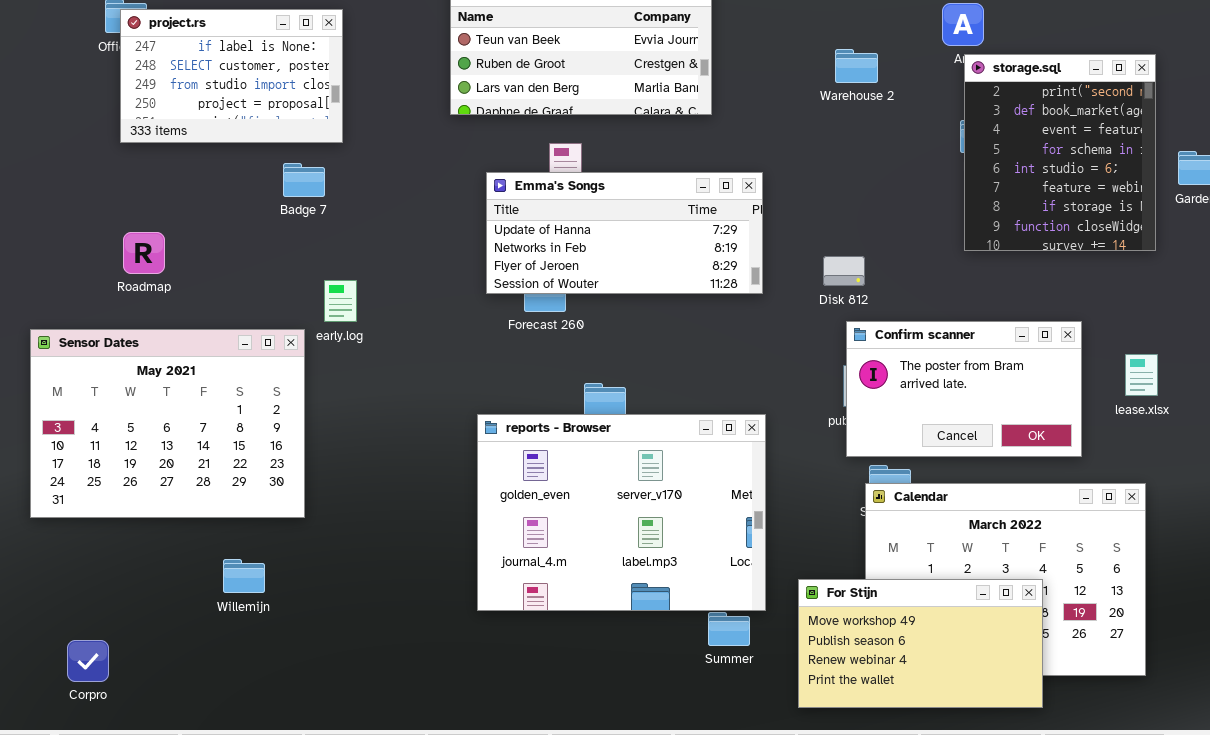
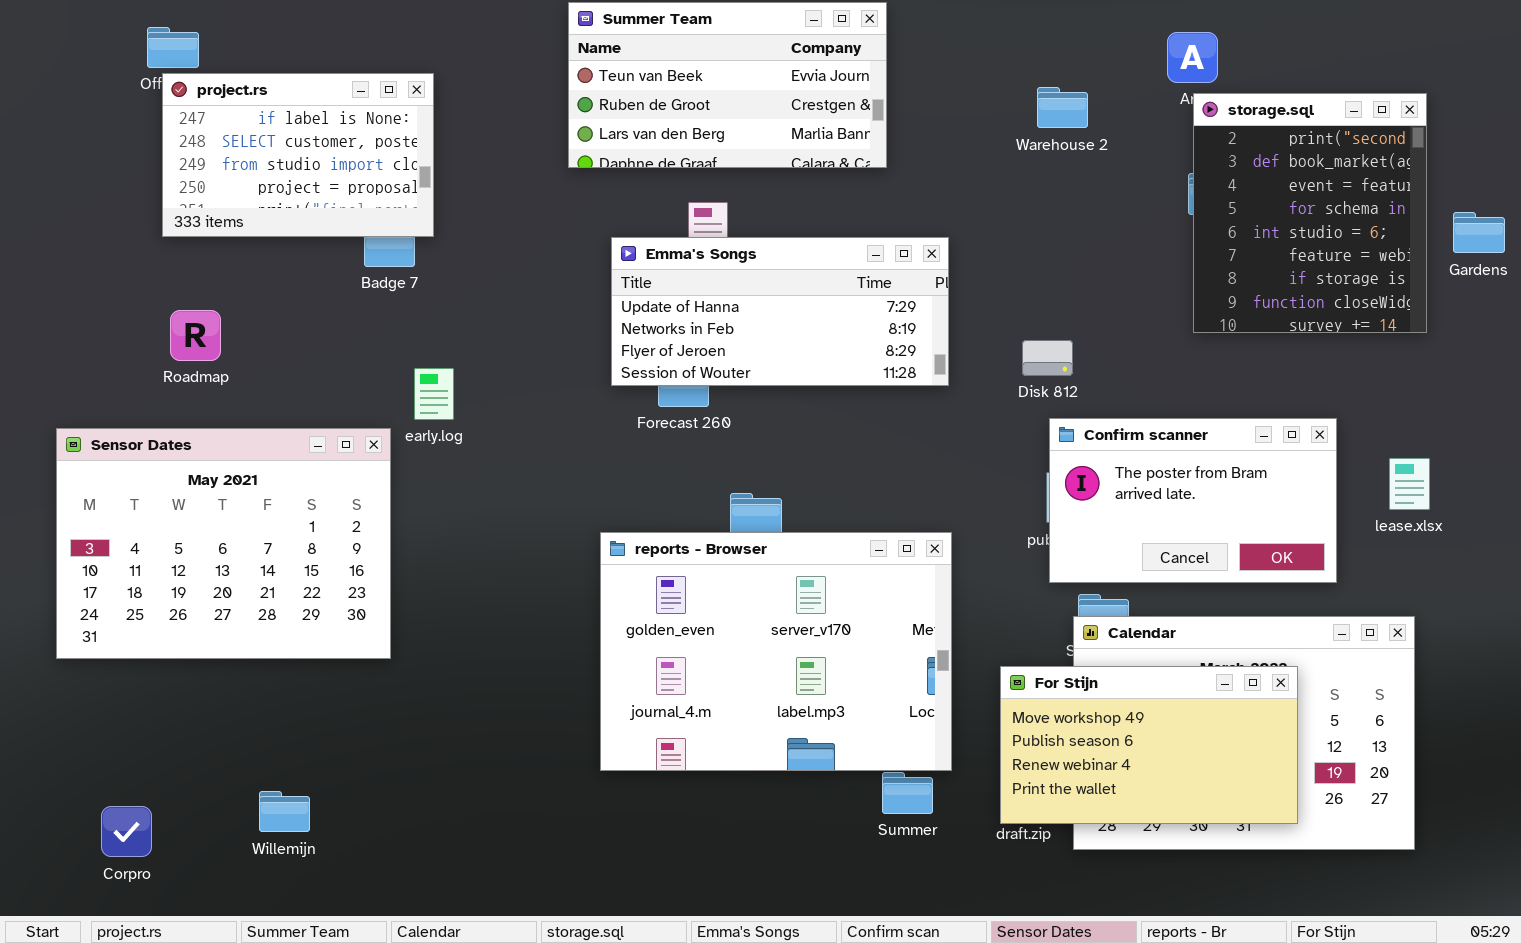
project.rs: [120,9,343,143] -> [162,73,434,237], moved
Willemijn: [223,559,265,593] -> [259,791,310,832], moved
For Stijn: [798,579,1043,708] -> [1000,666,1298,824], moved

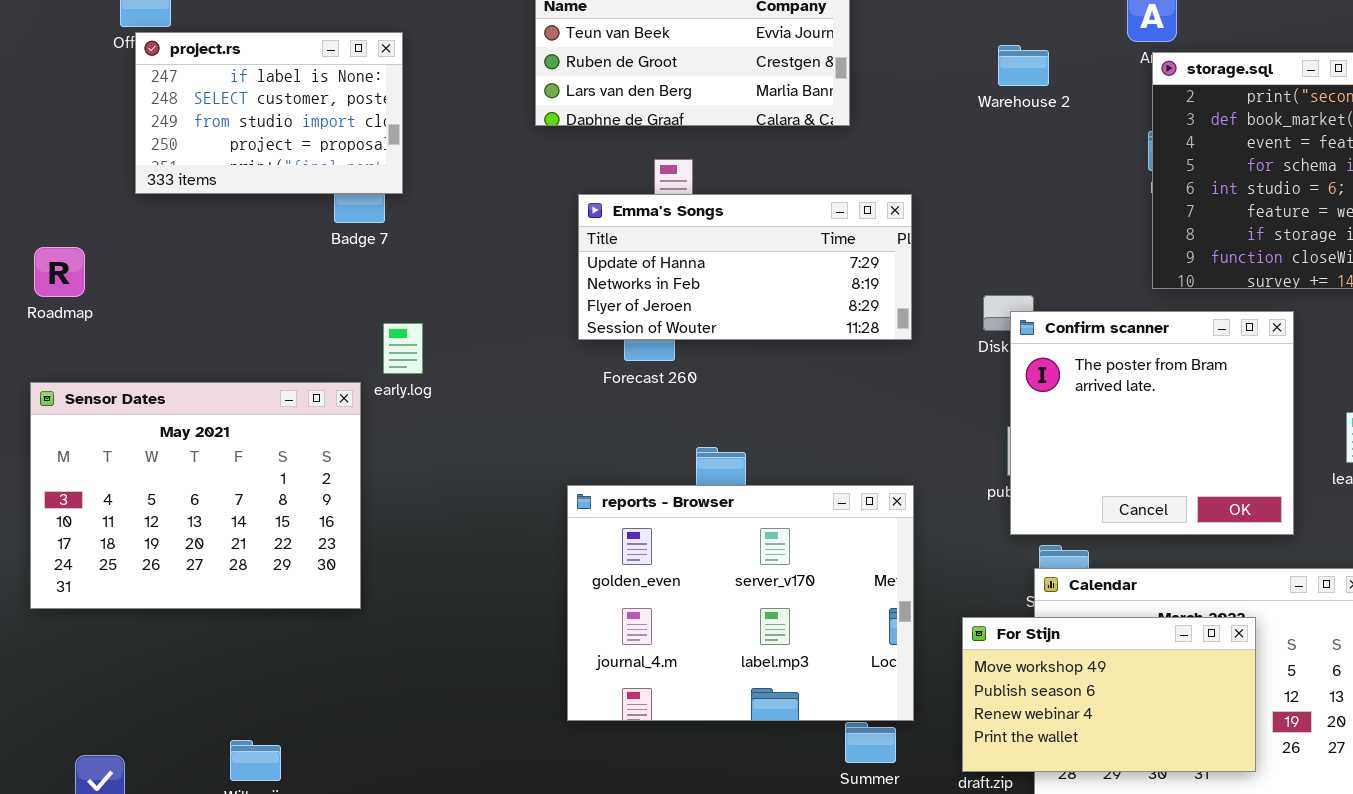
Roadmap: [170,310,221,361] -> [34,247,85,297], moved
Confirm scanner: [1049,418,1337,583] -> [1010,311,1294,535], resized

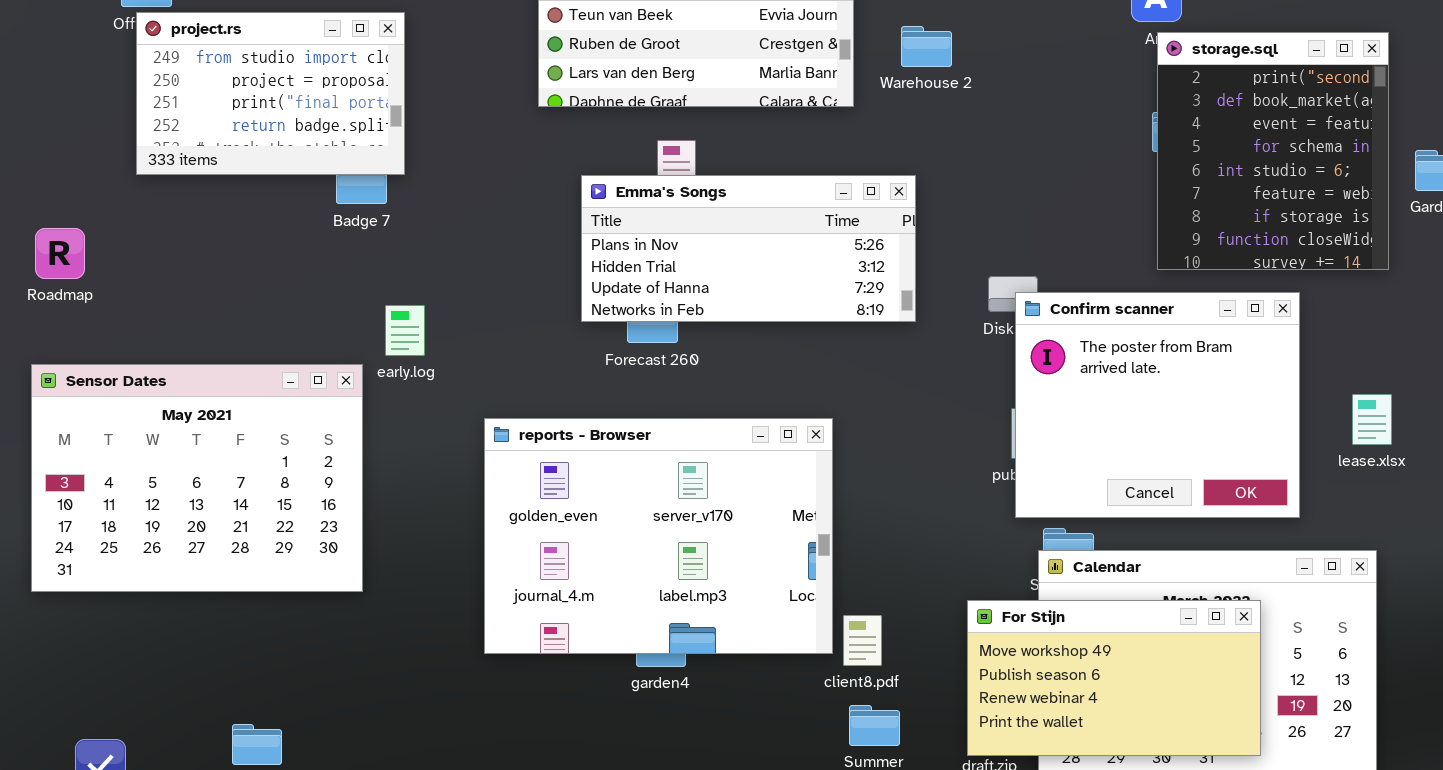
project.rs: [135,32,403,194] -> [136,12,405,175], scrolled down 2 rows
Warehouse 2: [998,45,1049,86] -> [901,26,952,67], moved
Emma's Songs: [578,194,912,340] -> [581,175,916,322], scrolled up 2 rows
reports - Browser: [567,485,914,721] -> [484,418,833,654], moved

